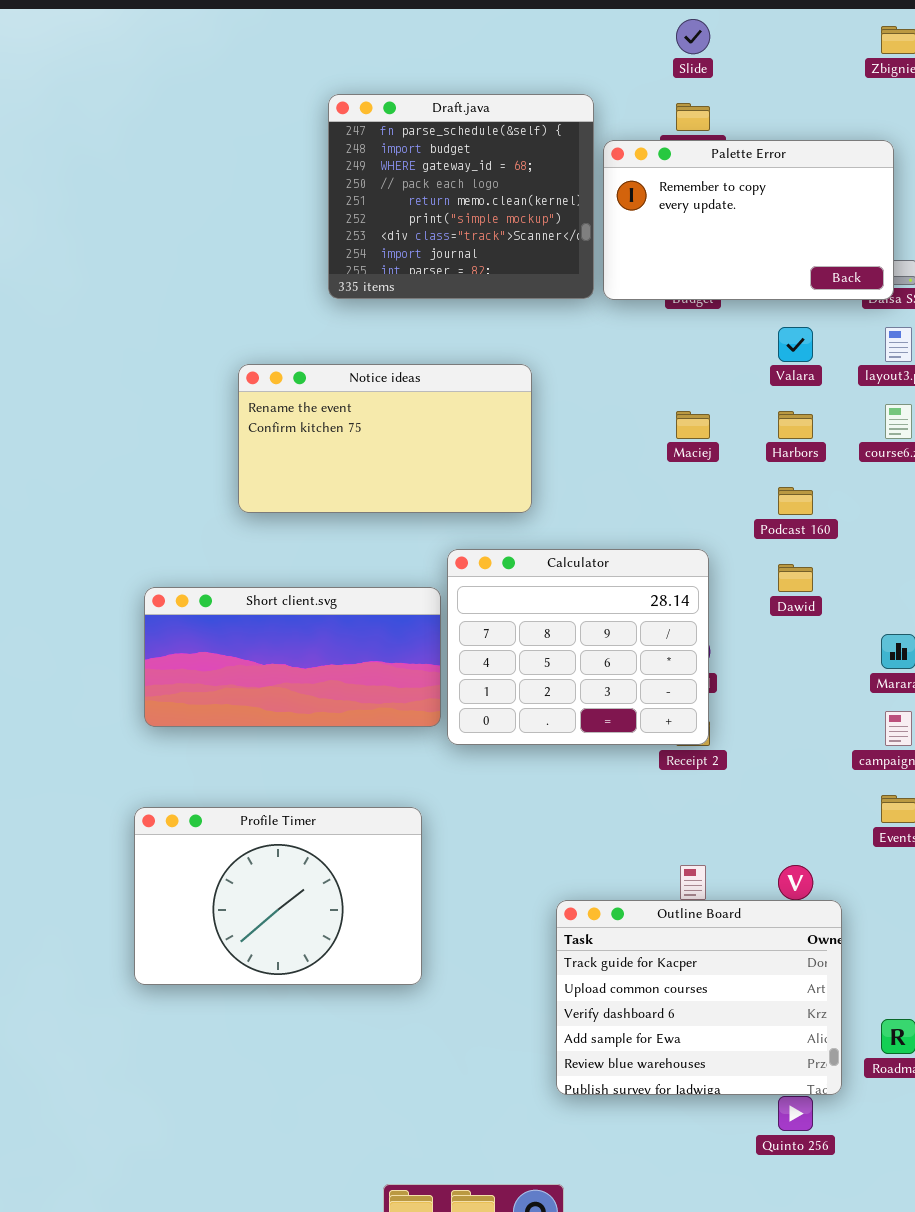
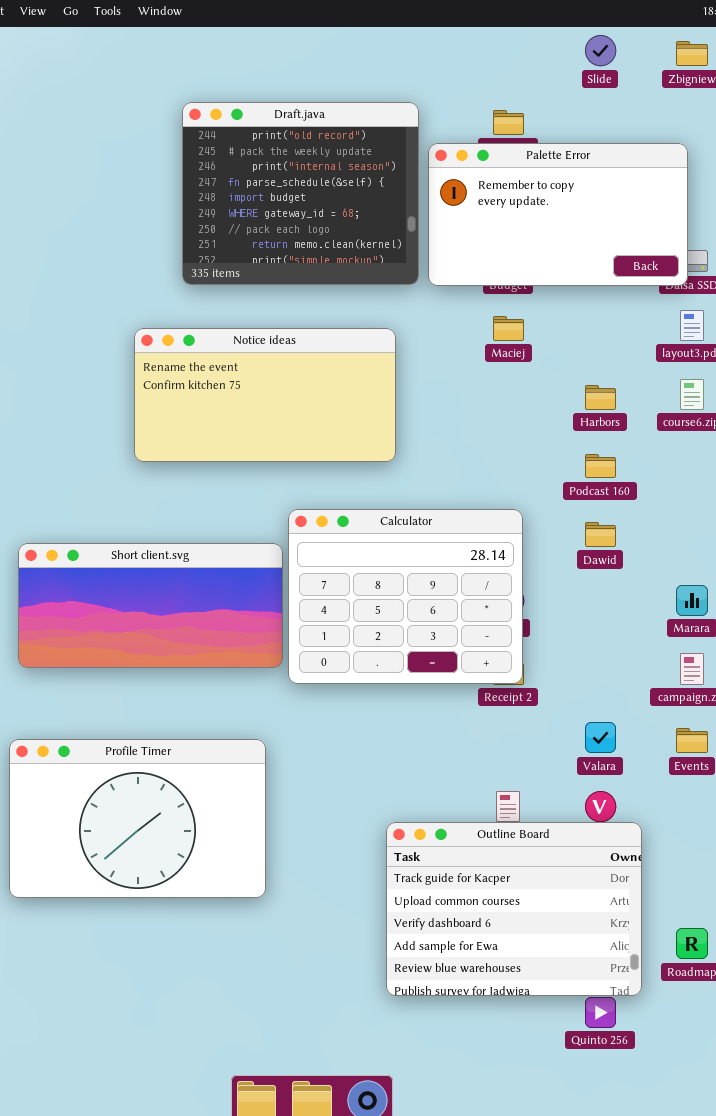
Slide: [676,19,710,54] -> [585,35,616,66], moved
Draft.java: [328,94,594,299] -> [182,102,419,285], scrolled up 3 rows
Valara: [778,327,813,362] -> [585,722,616,753], moved
Notice ideas: [238,364,532,513] -> [134,328,396,462], moved
Maciej: [676,411,710,439] -> [493,316,524,341], moved

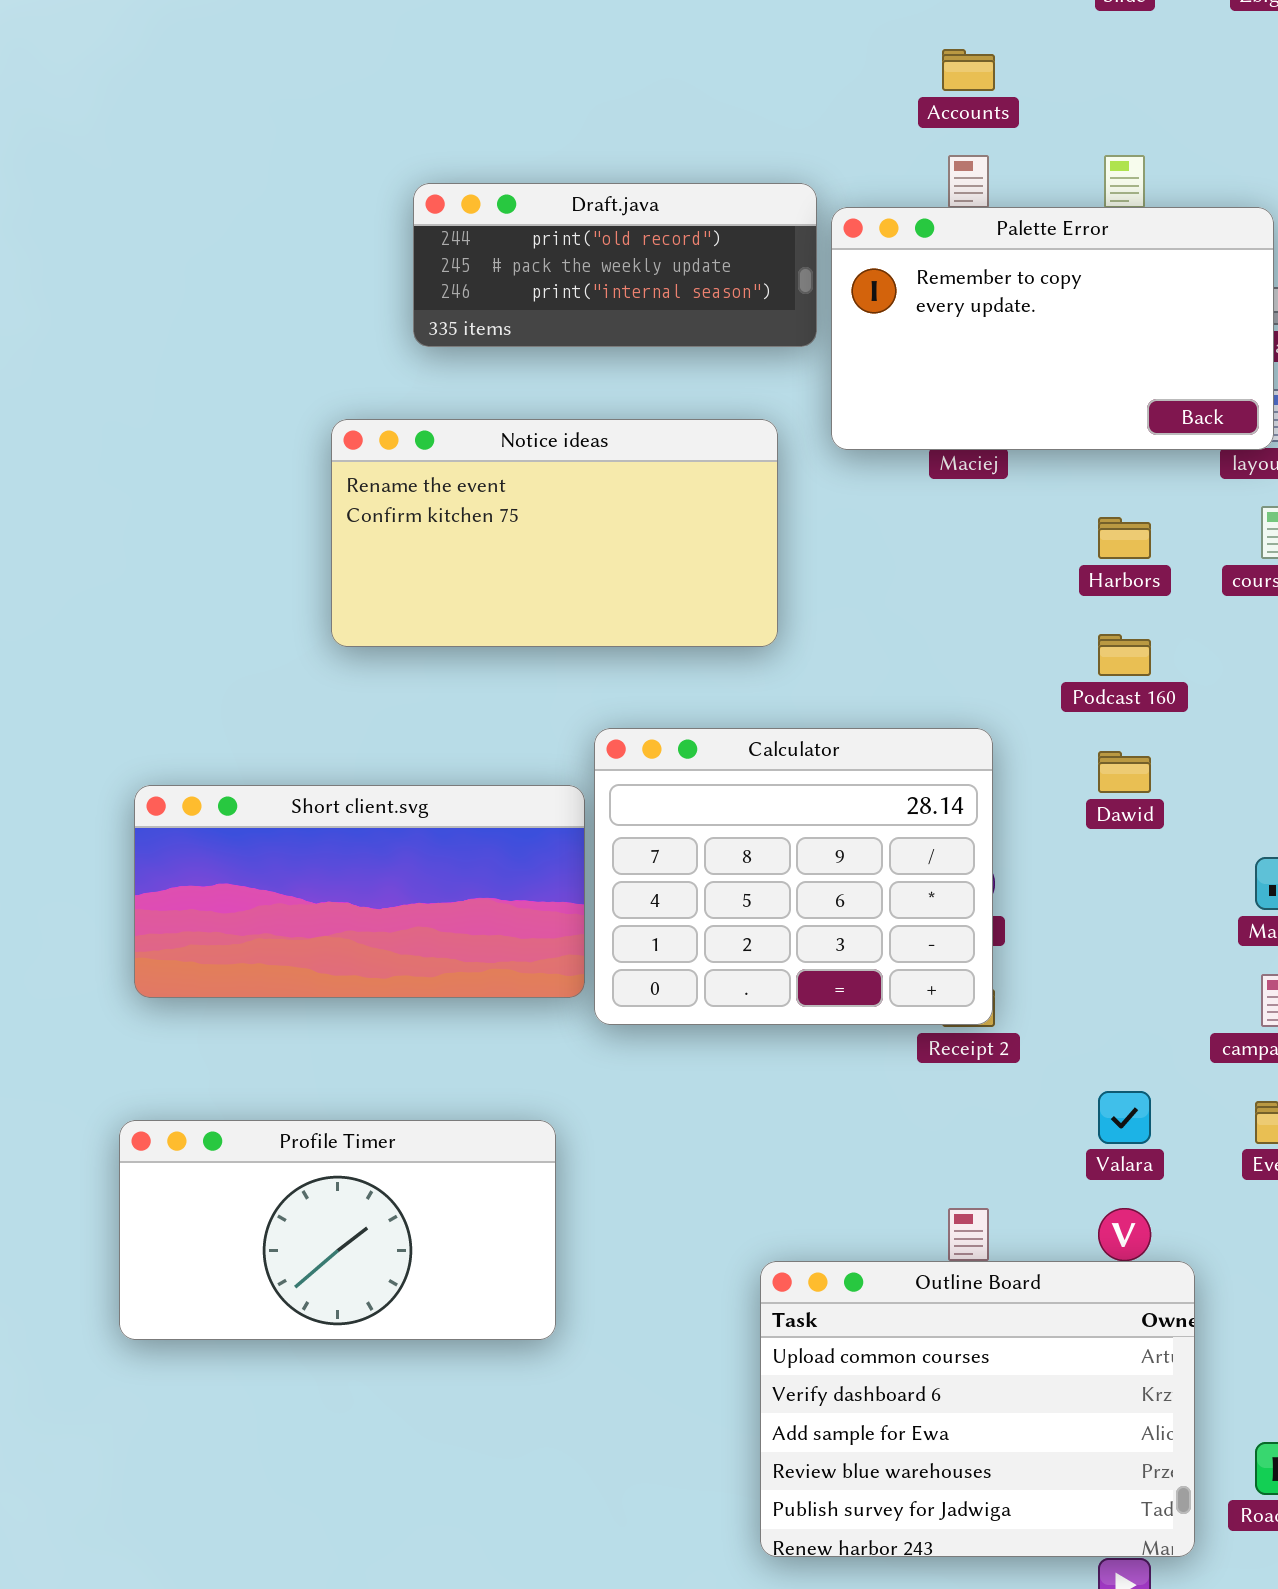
Draft.java: [182,102,419,285] -> [413,183,817,347], resized
Palette Error: [428,143,688,286] -> [831,207,1274,450], moved
Profile Timer: [9,739,266,898] -> [119,1120,556,1340], resized
Outline Board: [386,822,642,996] -> [760,1261,1195,1557], scrolled down 1 row

